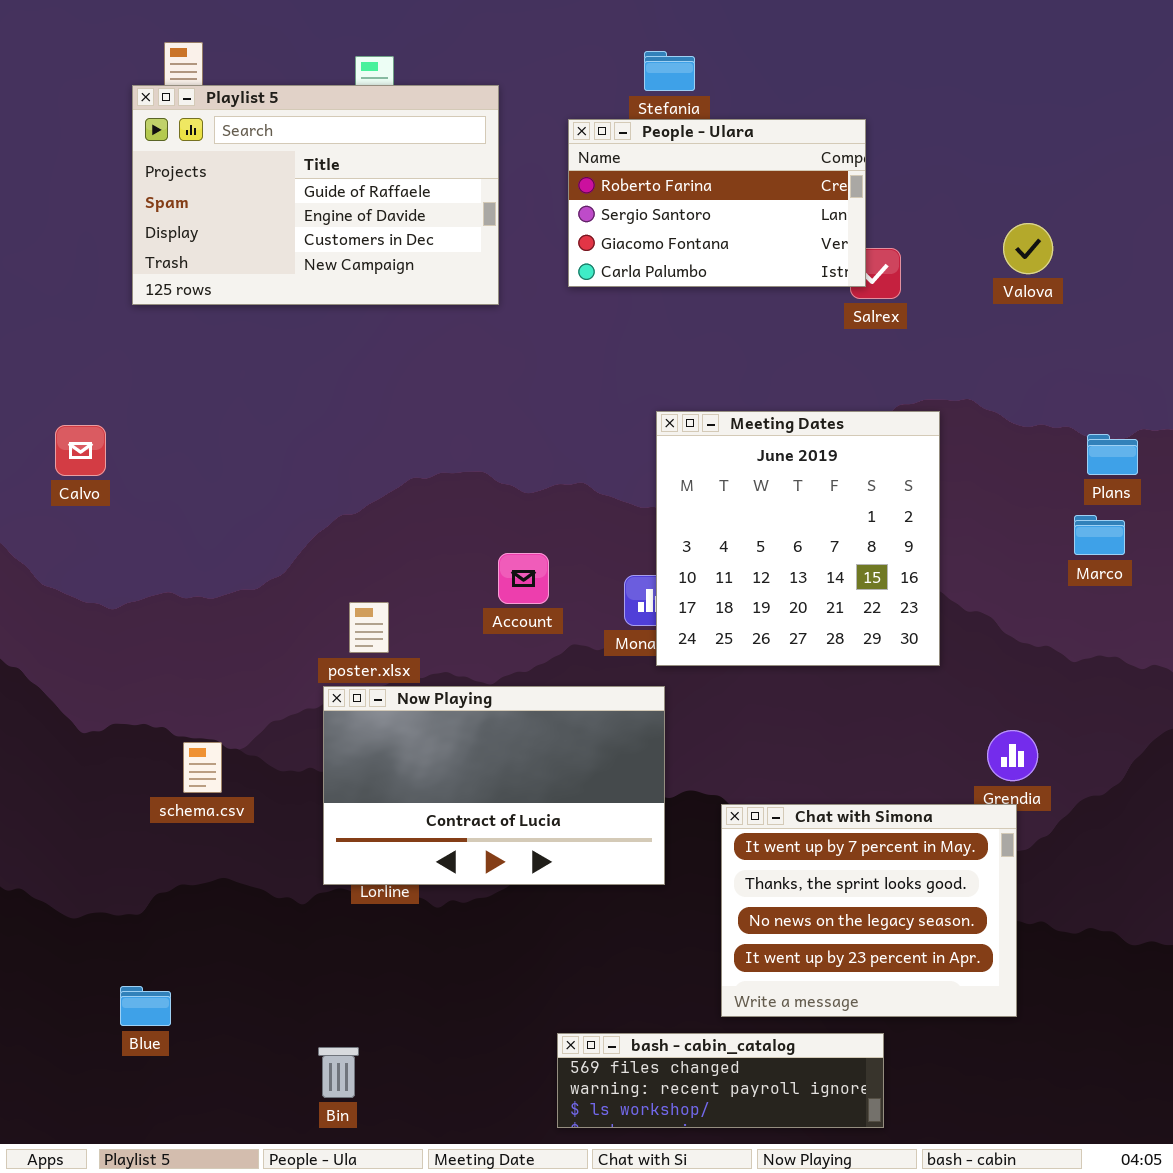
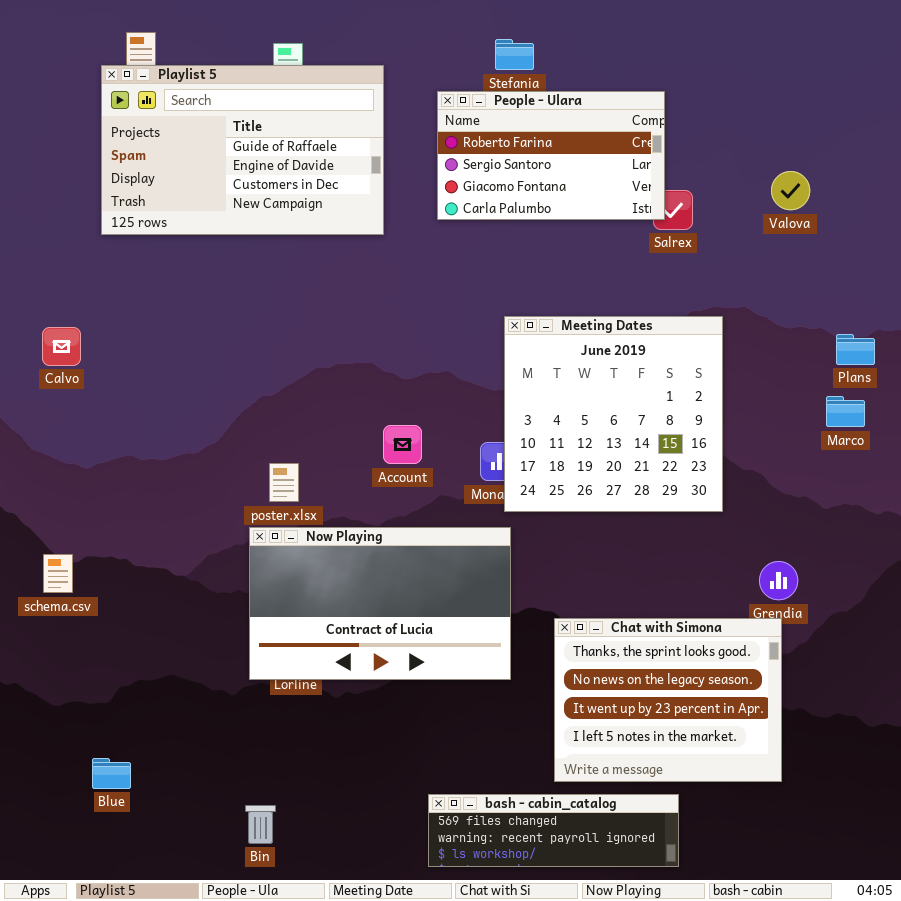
schema.csv: [183,742,222,793] -> [43,554,73,593], moved
Chat with Simona: [721,804,1017,1017] -> [554,618,782,782], scrolled down 1 row

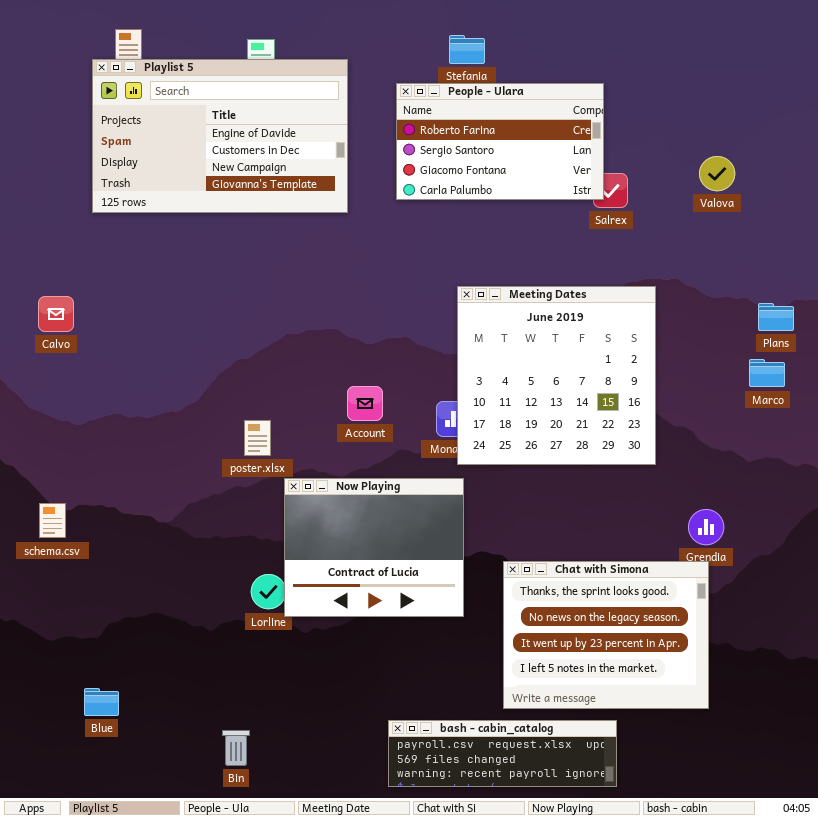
Playlist 5: [101,65,384,235] -> [92,59,348,213], scrolled down 1 row
Now Playing: [249,527,511,680] -> [284,478,464,617], resized
bash - cabin_catalog: [428,794,679,867] -> [388,720,617,787], scrolled up 1 row

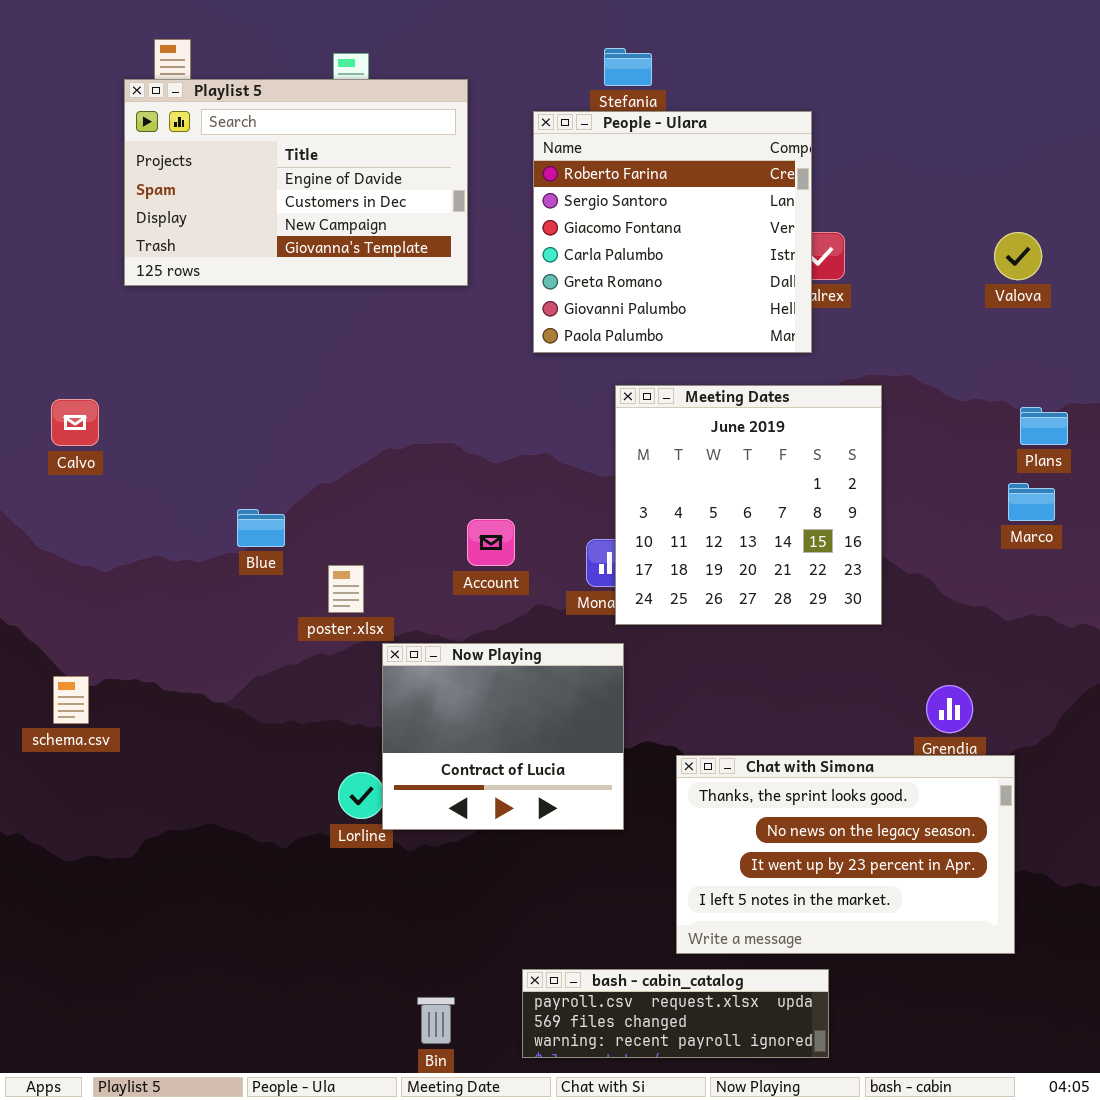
People - Ulara: [396,83,604,200] -> [533,111,812,353], resized
Valova: [699,156,735,191] -> [994,232,1042,280], moved
Chat with Simona: [503,561,709,709] -> [676,755,1015,954], resized
Blue: [84,688,119,716] -> [237,509,285,547], moved
Bin: [222,730,250,766] -> [417,997,455,1044], moved

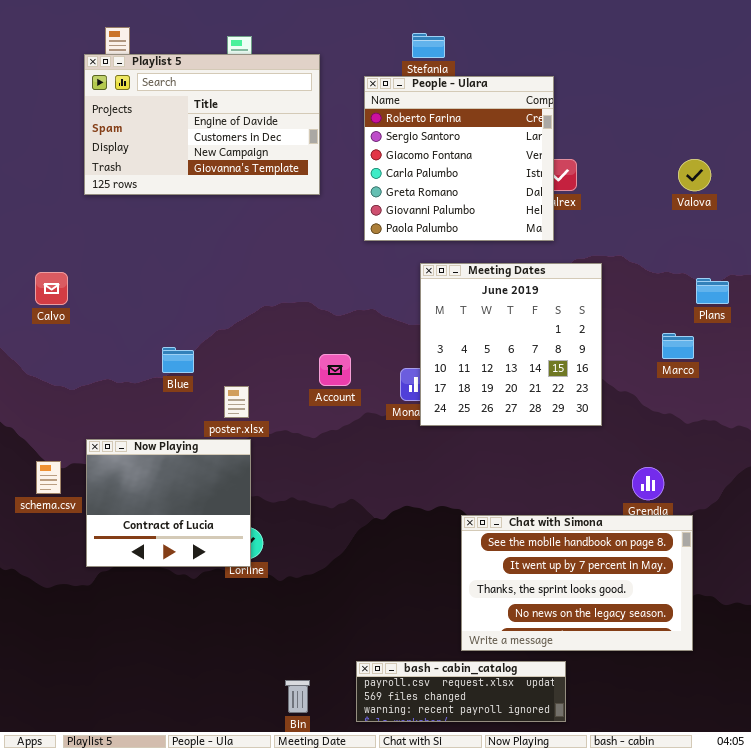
Marco: [1008,483,1055,521] -> [662,333,694,359], moved
Now Playing: [382,643,624,830] -> [86,439,251,567], moved
Chat with Simona: [676,755,1015,954] -> [461,515,693,651], scrolled up 2 rows

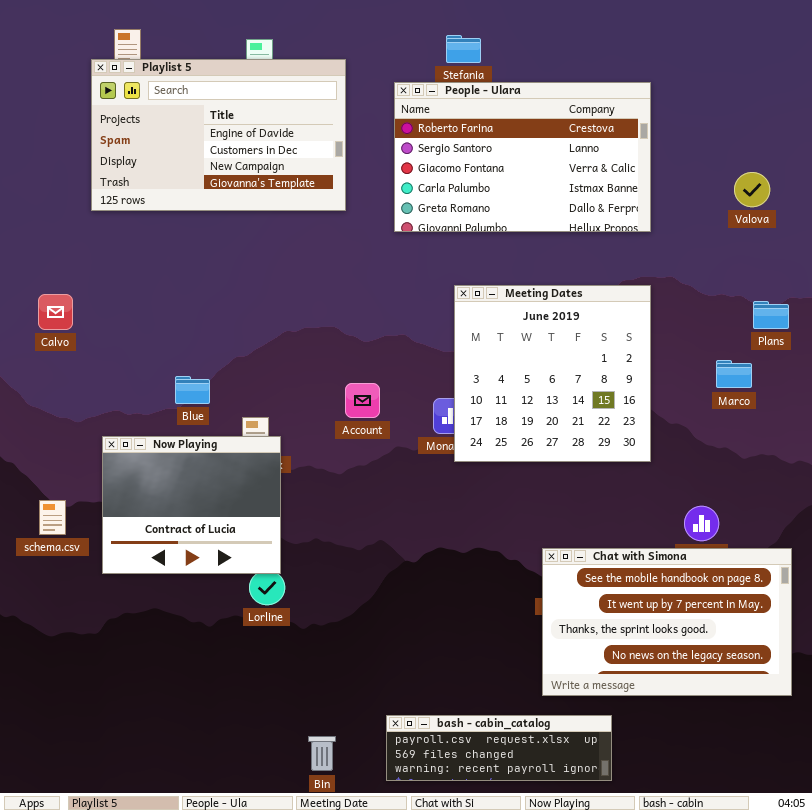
People - Ulara: [364,76,554,241] -> [394,82,651,232], resized
Now Playing: [86,439,251,567] -> [102,436,281,574], moved
Chat with Simona: [461,515,693,651] -> [542,548,792,696], moved

